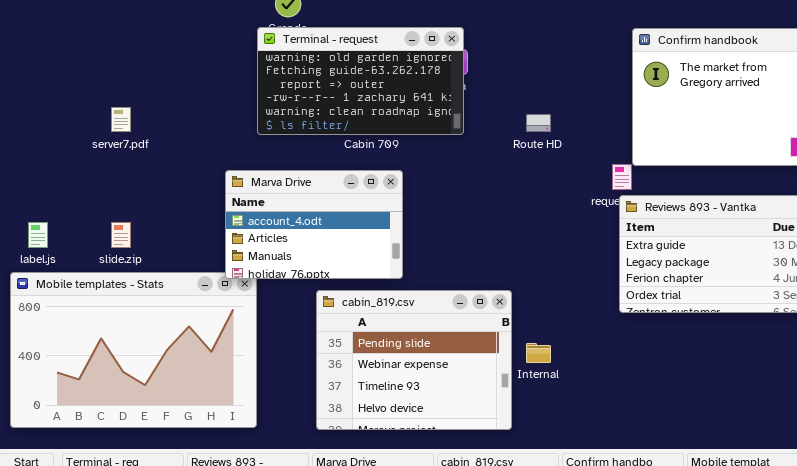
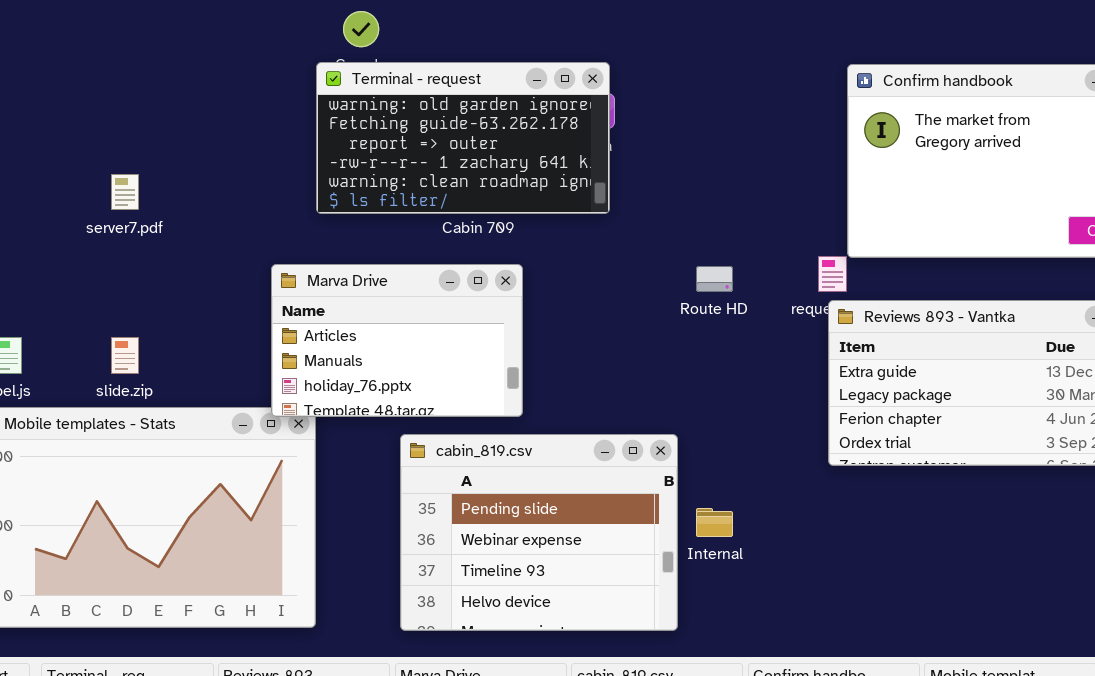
Route HD: [526,114,551,132] -> [696,266,733,292], moved
Marva Drive: [225,170,403,279] -> [271,264,523,417], scrolled down 1 row

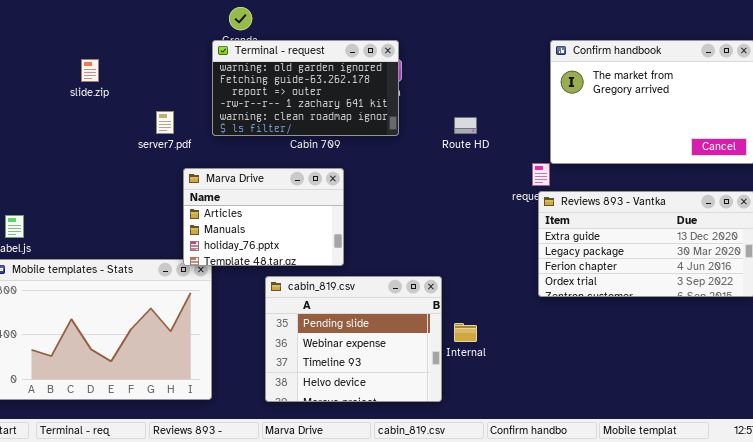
server7.pdf: [111,174,139,210] -> [156,111,174,134], moved
Route HD: [696,266,733,292] -> [454,117,477,134], moved
slide.zip: [111,337,139,374] -> [81,59,99,82], moved

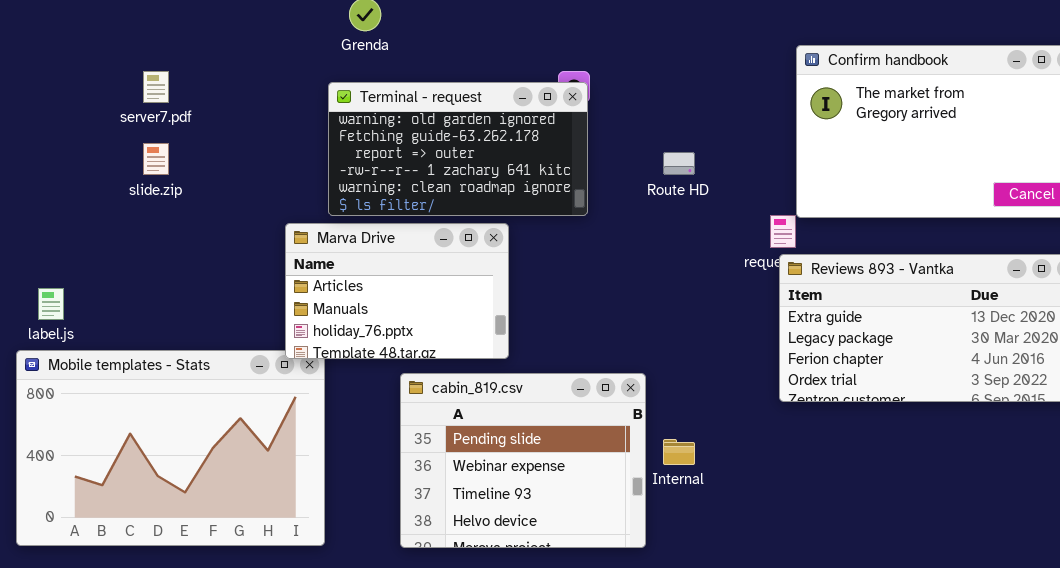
Terminal - request: [212,40,399,136] -> [328,82,588,216], moved
slide.zip: [81,59,99,82] -> [143,143,169,175], moved
server7.pdf: [156,111,174,134] -> [143,71,169,103], moved

